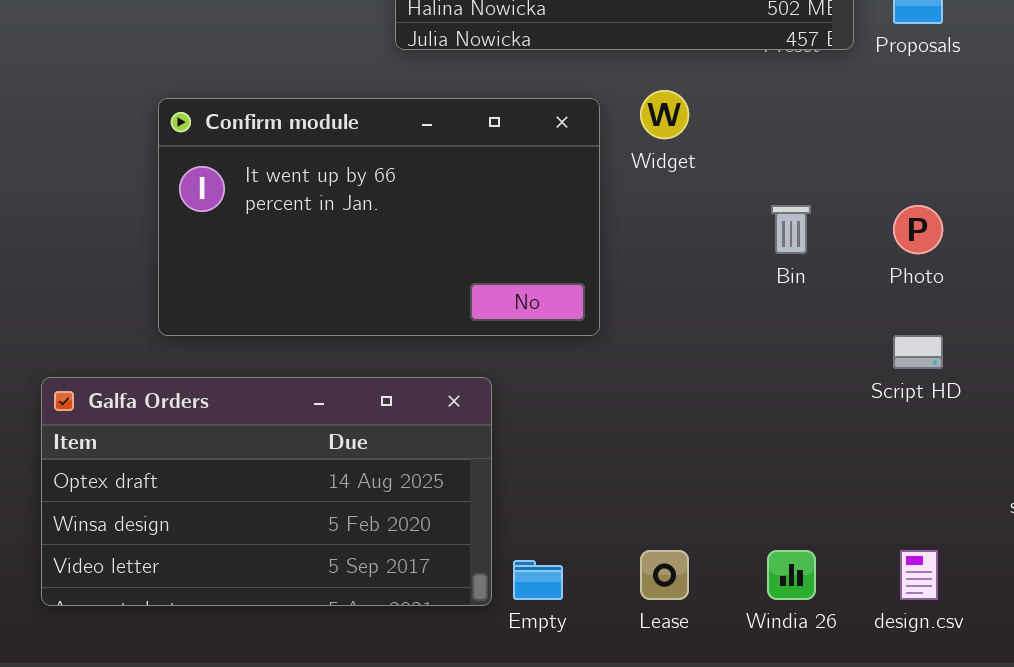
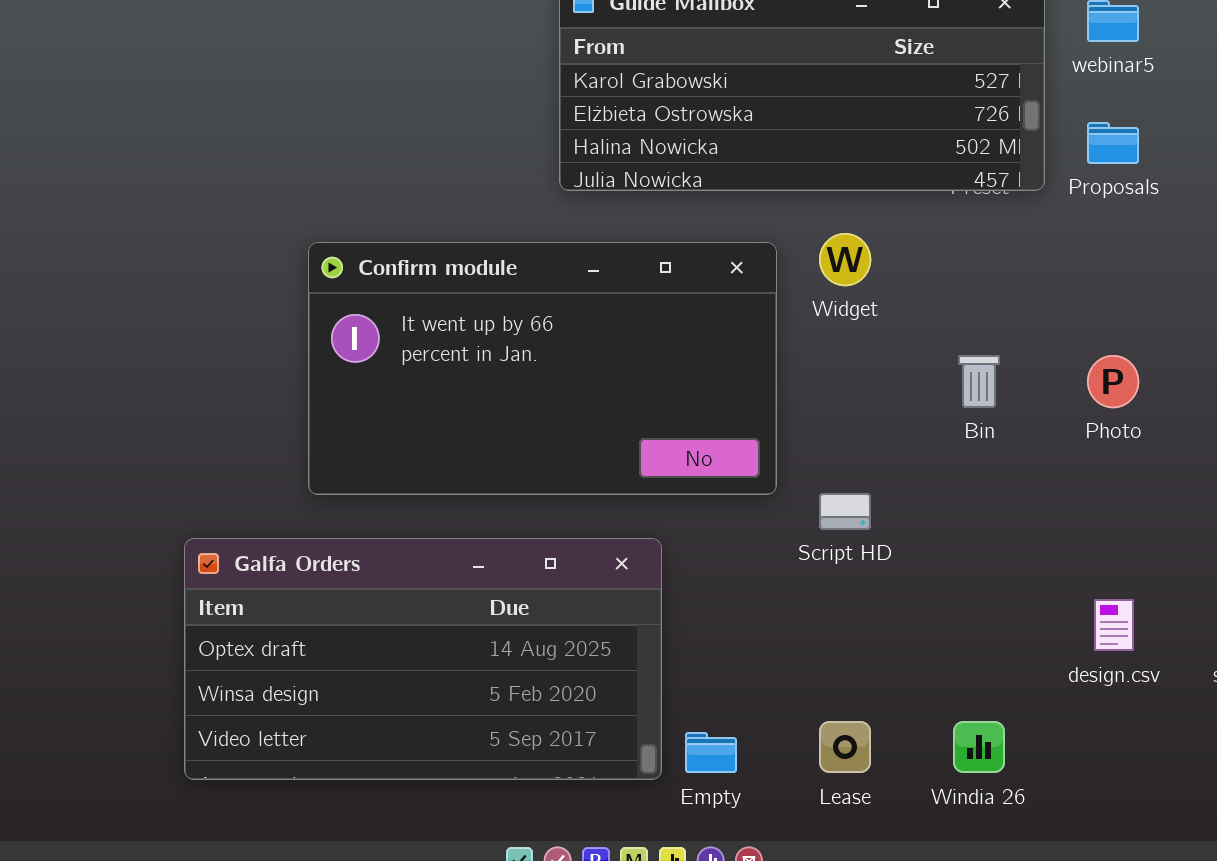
Script HD: [893,335,943,369] -> [819,493,871,530], moved
design.csv: [900,550,938,600] -> [1094,599,1134,651], moved

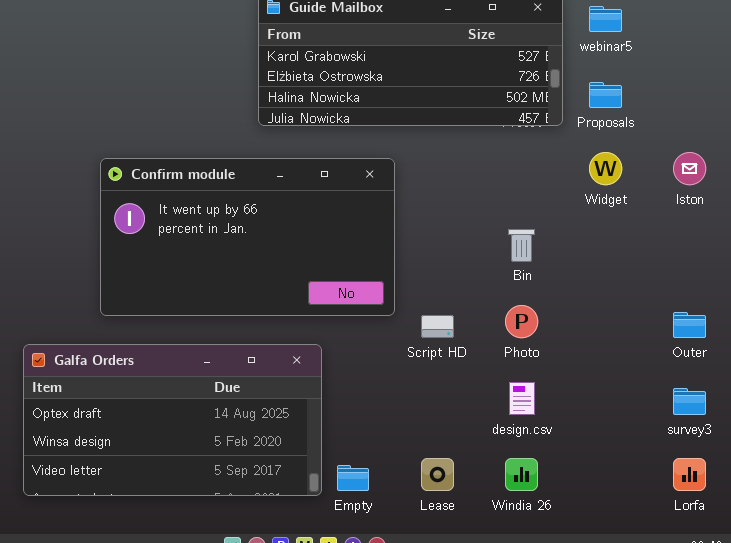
Widget: [819,233,871,286] -> [589,152,622,185], moved
Photo: [1087,355,1139,408] -> [505,305,538,338], moved
design.csv: [1094,599,1134,651] -> [509,382,535,415], moved

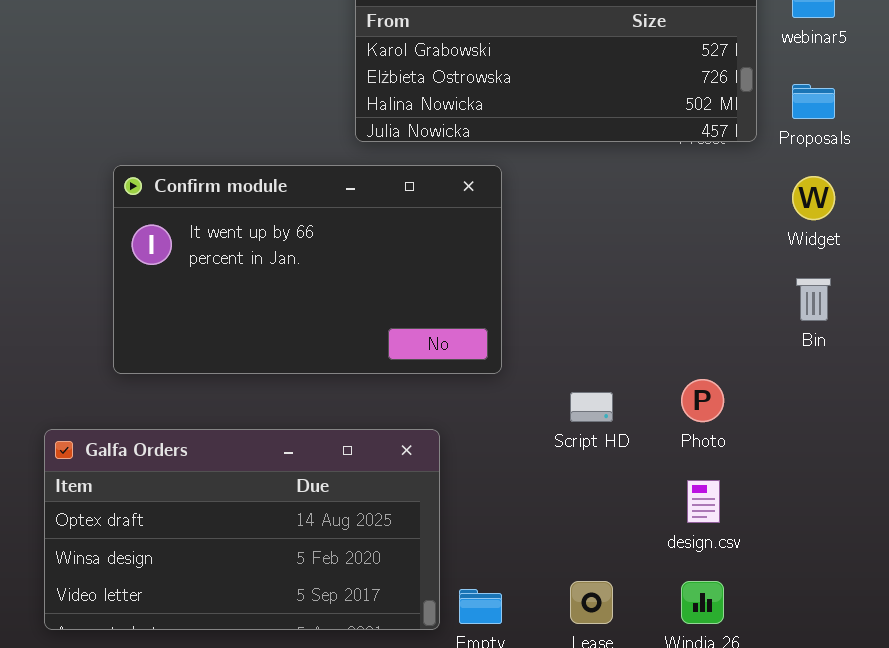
Confirm module: [100,158,395,316] -> [113,165,502,374], moved
Bin: [508,229,535,262] -> [796,278,831,321], moved

